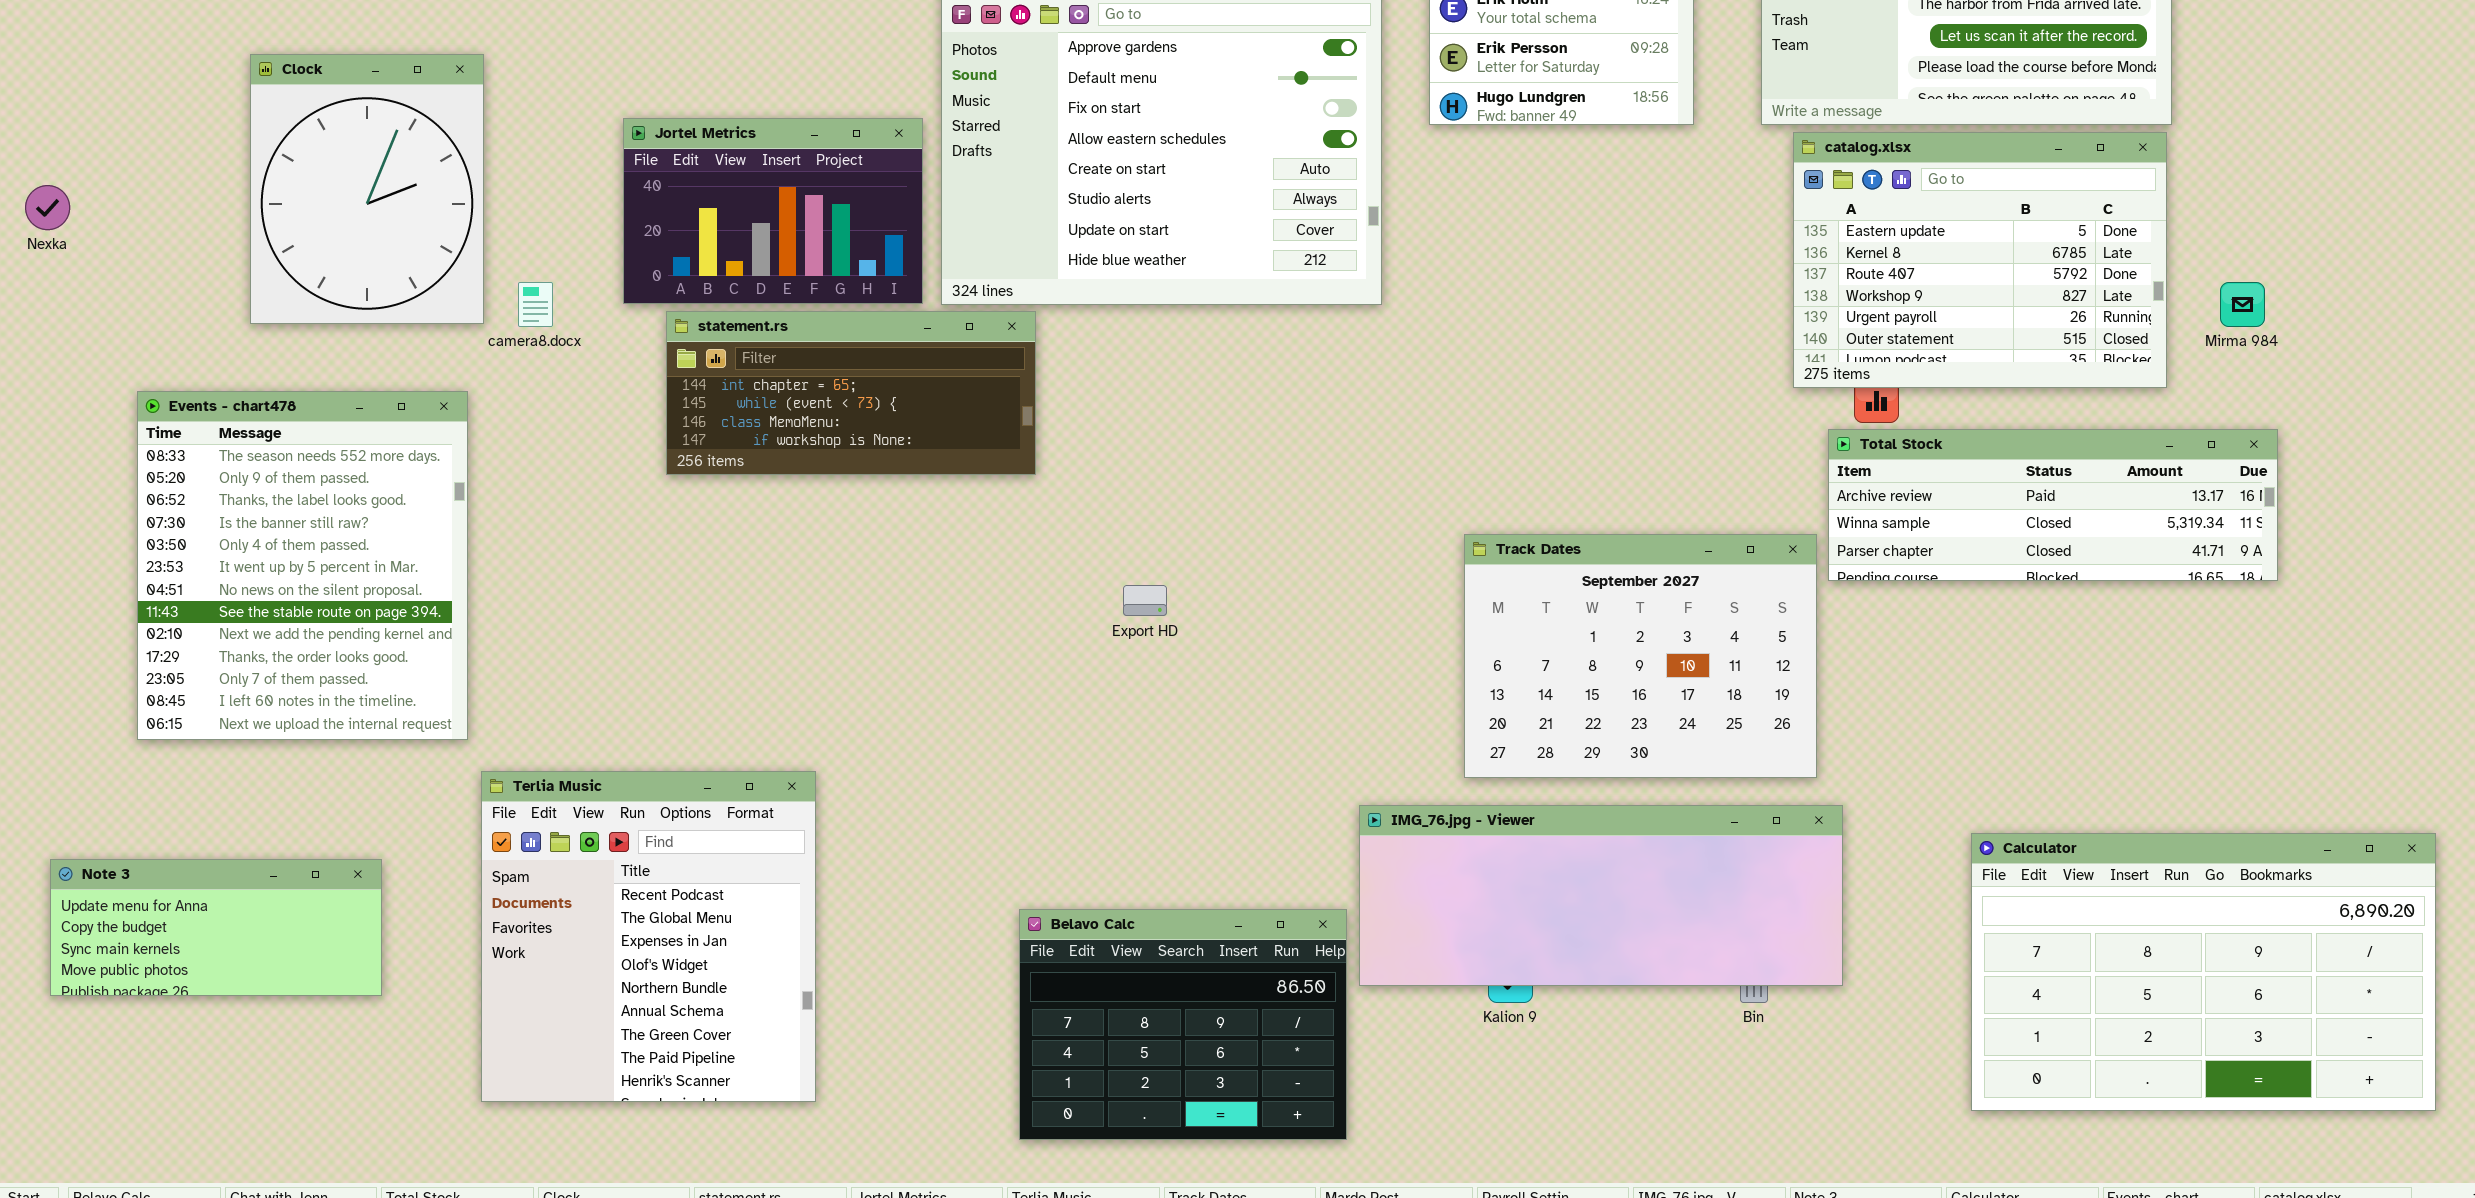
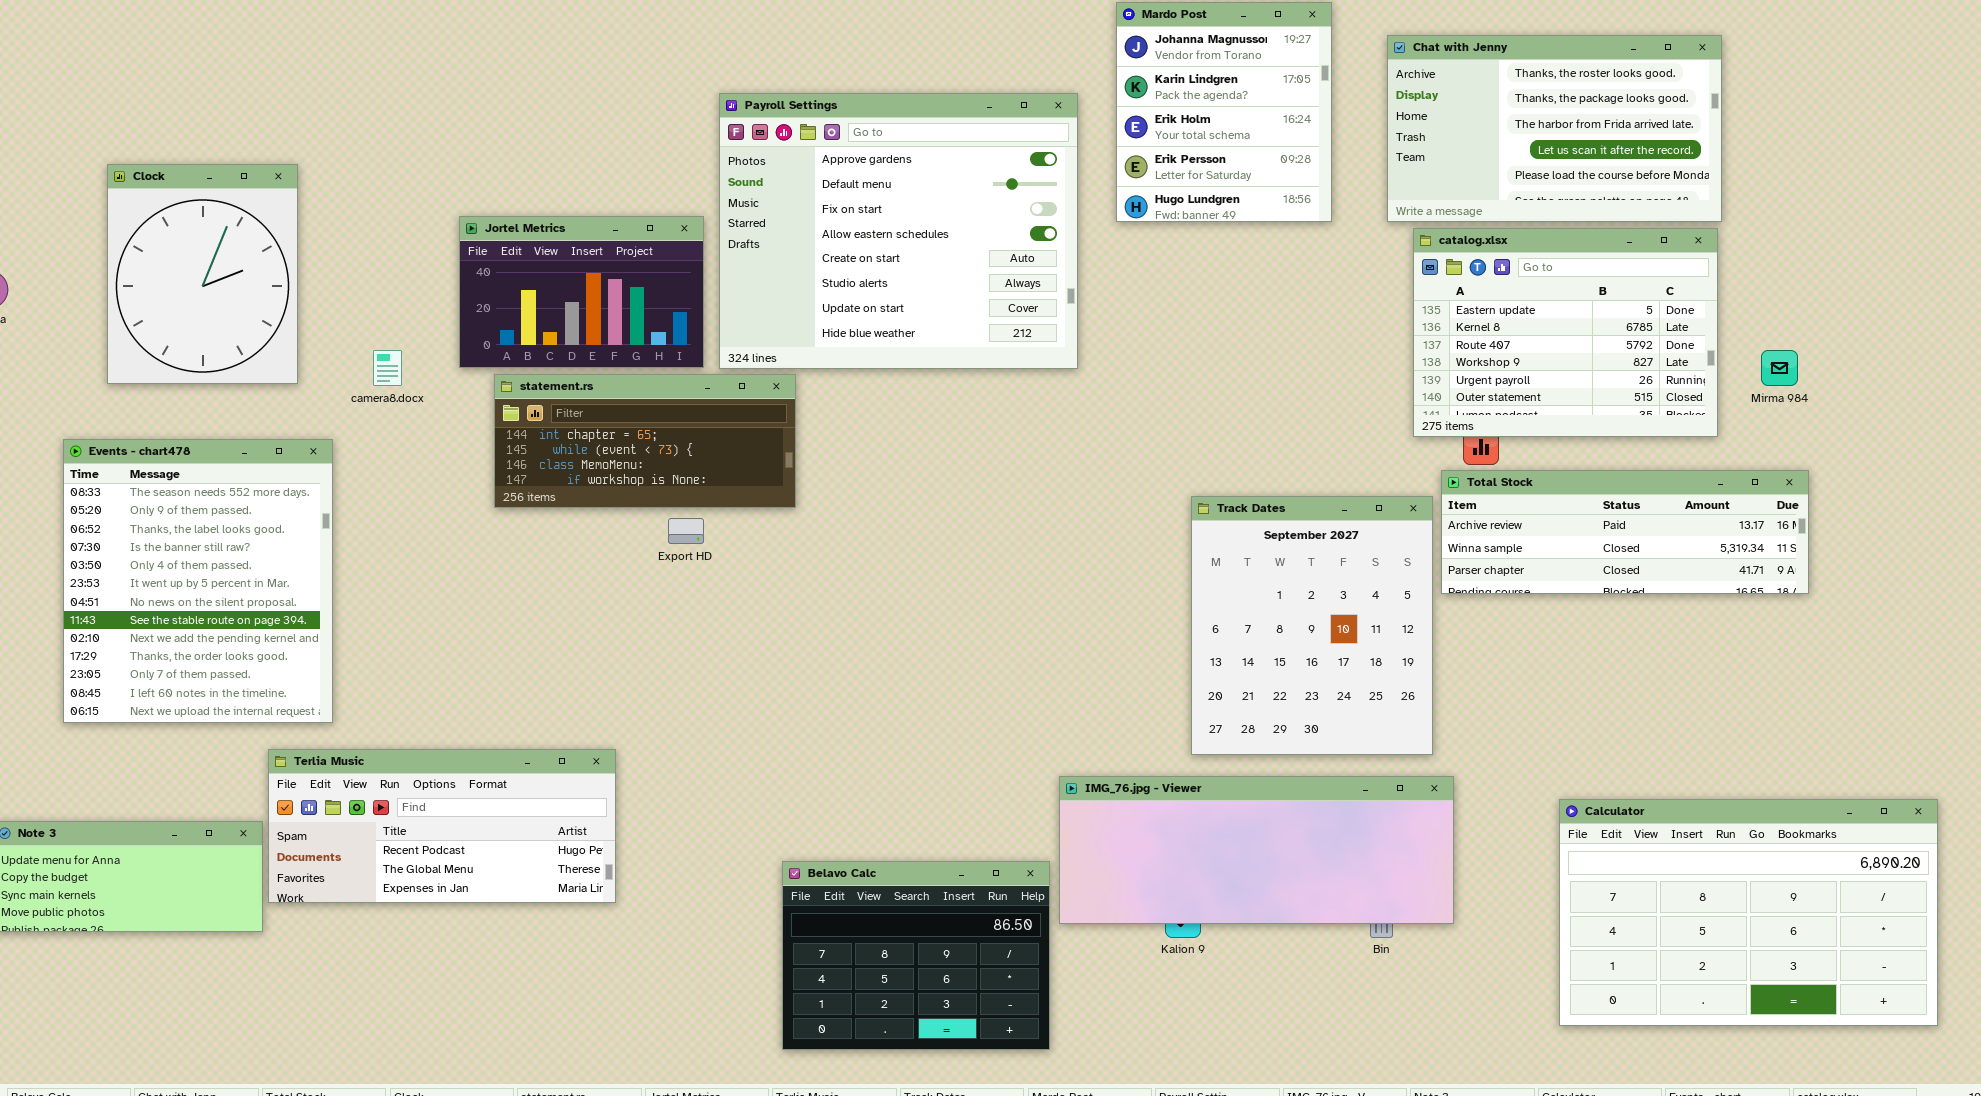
Clock: [250,54,484,324] -> [107,164,298,384], moved
Track Dates: [1464,534,1817,778] -> [1191,496,1433,755], resized
Export HD: [1123,585,1167,616] -> [668,518,704,544], moved
Terlia Music: [481,771,816,1102] -> [268,749,616,903], resized

